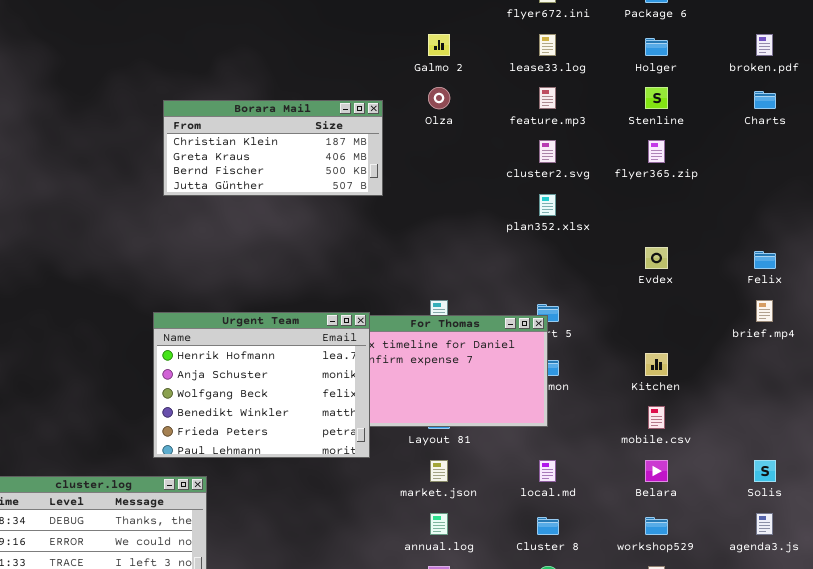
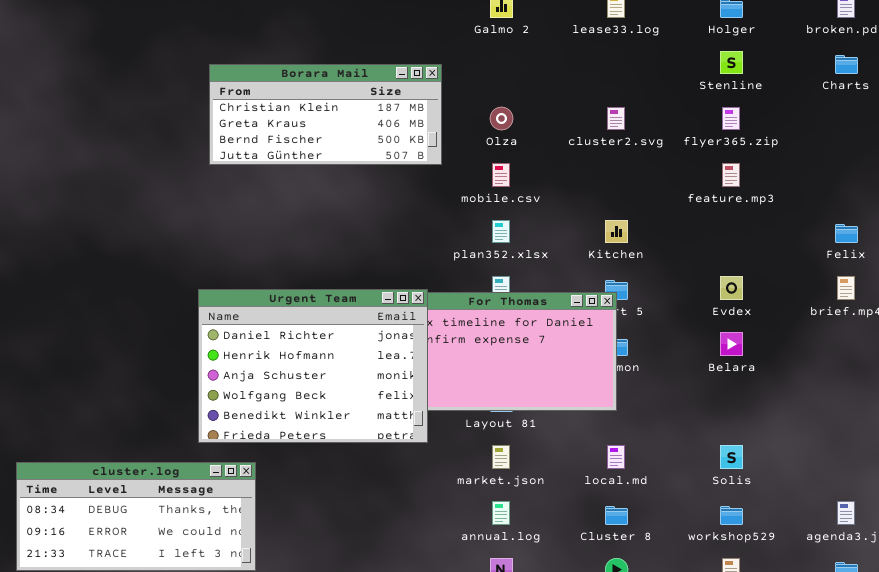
Olza: [428,87,450,109] -> [490,107,513,130], moved
feature.mp3: [539,87,556,109] -> [722,163,740,187], moved
plan352.xlsx: [539,194,556,216] -> [492,220,510,243], moved
Evdex: [645,247,668,269] -> [720,276,743,300], moved
Urgent Team: [153,312,370,458] -> [198,289,428,443], scrolled up 1 row
Kitchen: [645,353,668,376] -> [605,220,628,243], moved
mobile.csv: [648,406,665,429] -> [492,163,510,187], moved
Belara: [645,460,668,482] -> [720,332,743,356], moved
Solis: [754,460,776,482] -> [720,445,743,469], moved

